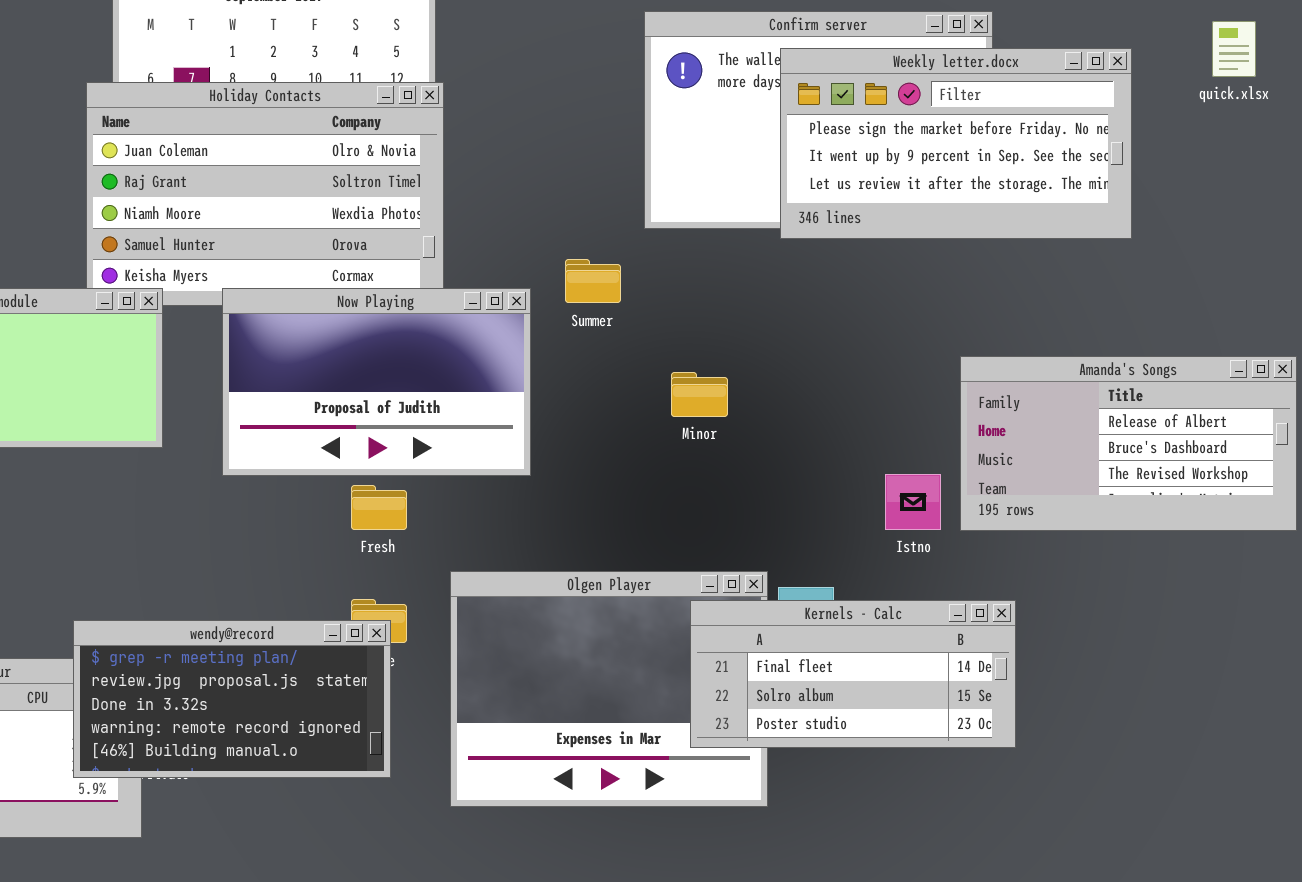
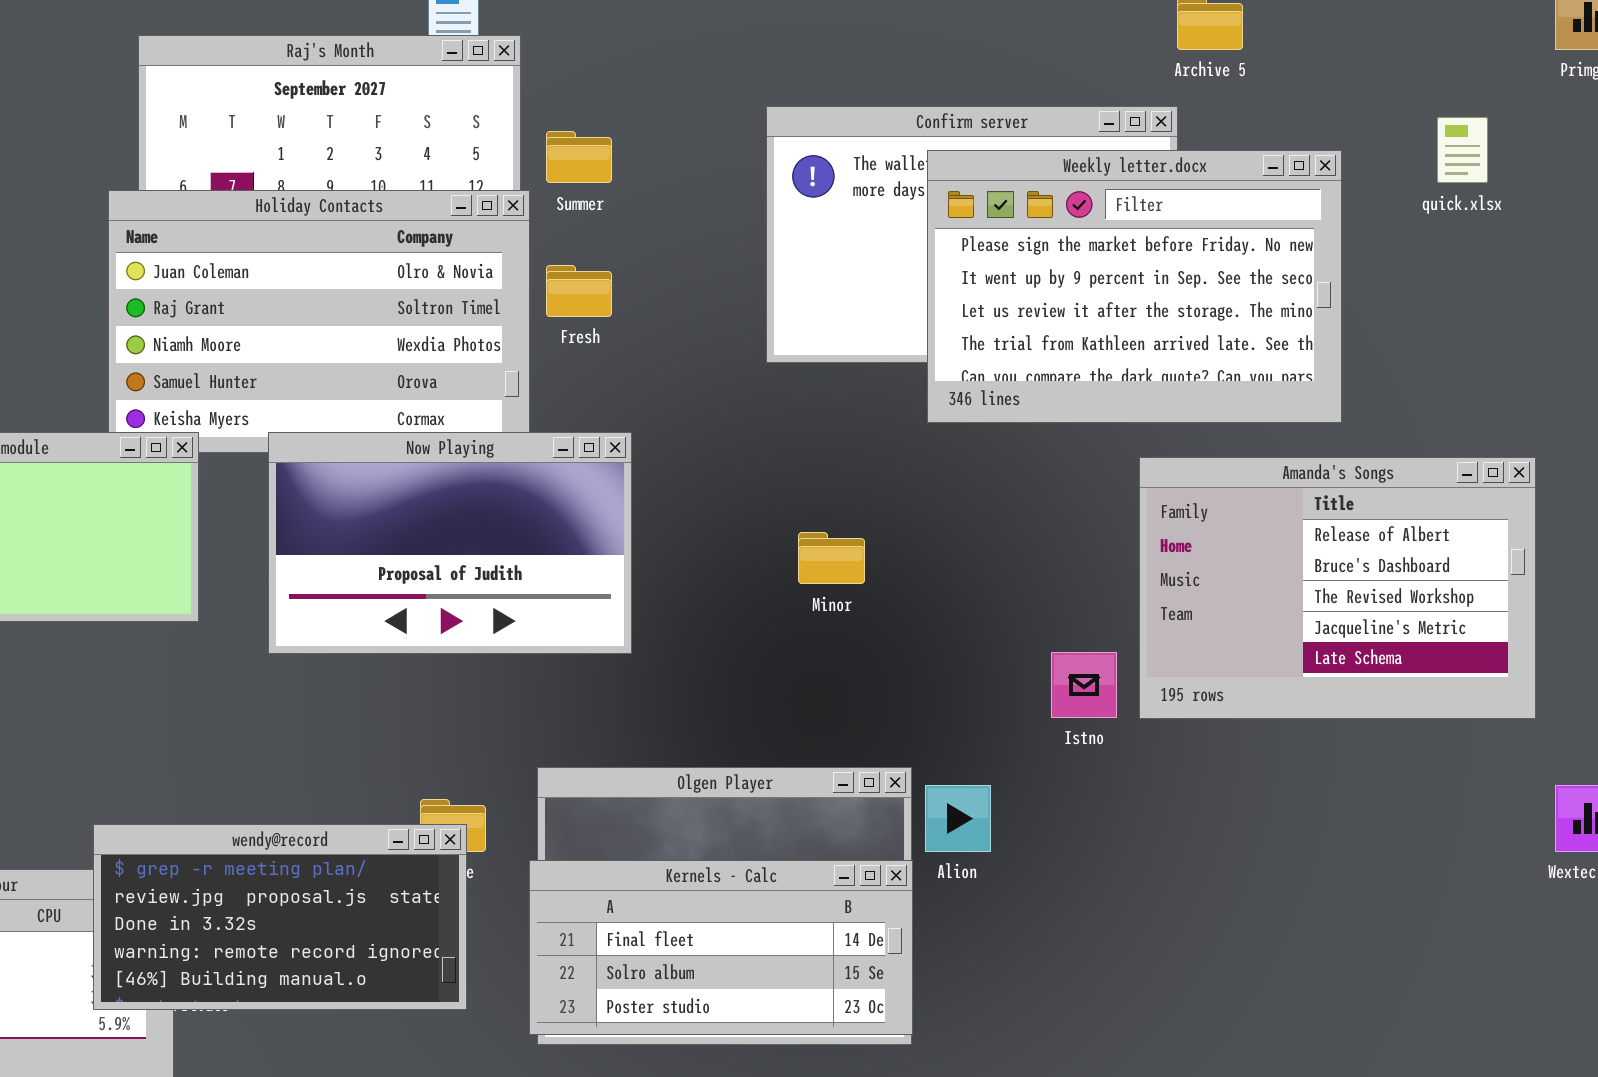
Weekly letter.docx: [780,48,1132,239] -> [927,150,1342,423], resized
Summer: [565,259,621,303] -> [546,131,612,183], moved
Amanda's Songs: [960,356,1297,531] -> [1139,457,1536,719], resized
Fresh: [351,485,407,530] -> [546,265,612,317], moved
Kernels - Calc: [690,600,1016,748] -> [529,860,913,1035], moved

